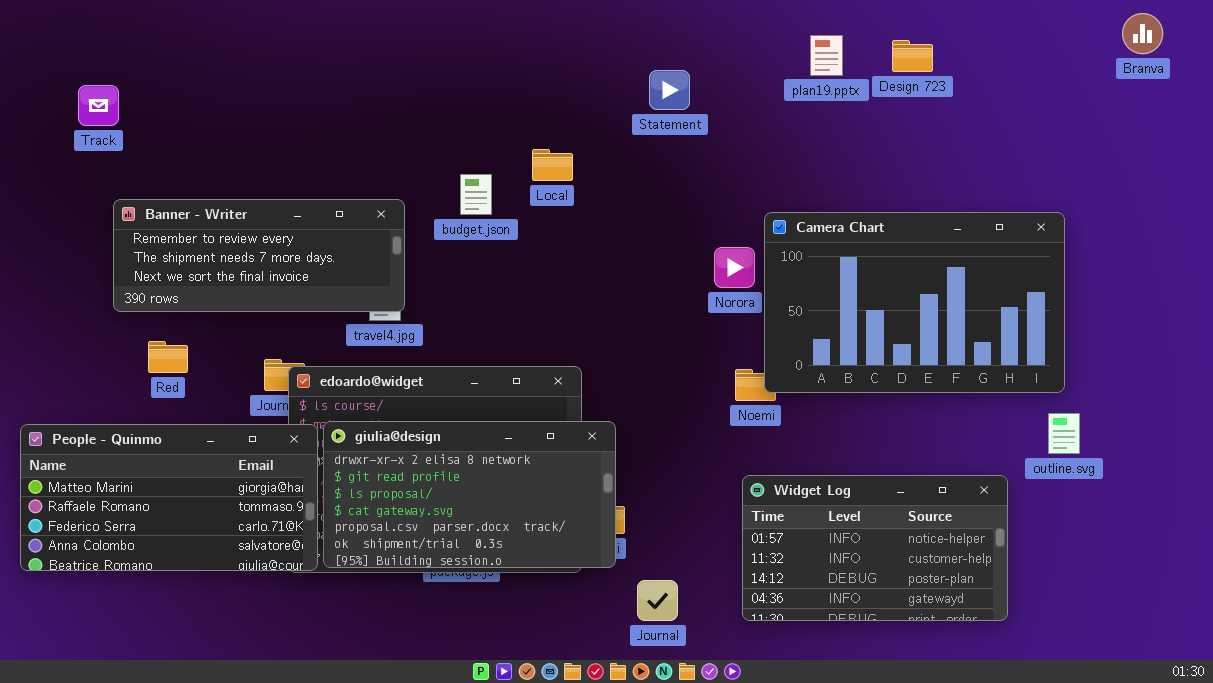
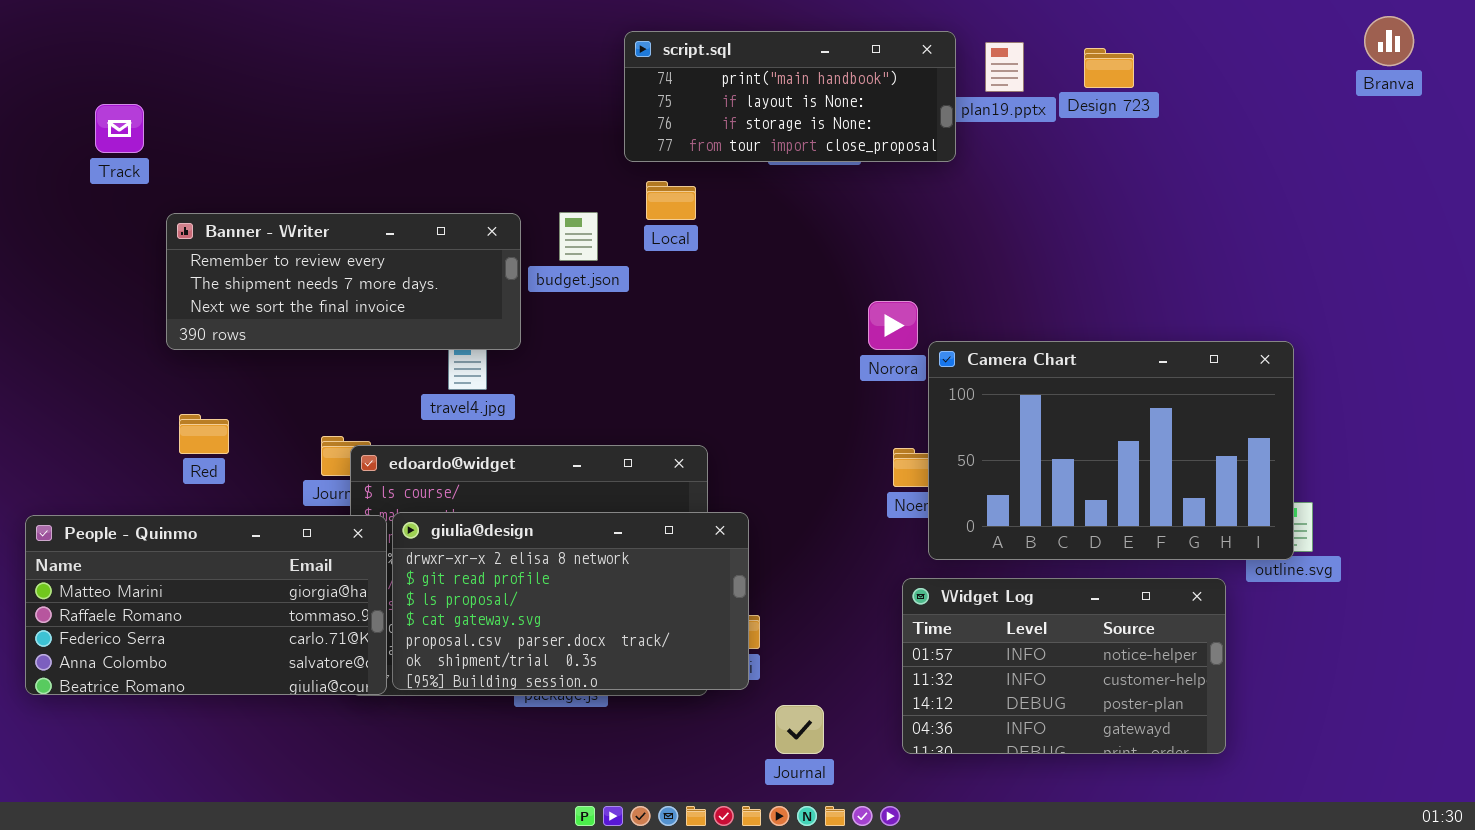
script.sql: none -> [624,31,956,162], opened
Banner - Writer: [113,199,405,312] -> [166,213,521,350], moved
Camera Chart: [764,212,1065,393] -> [928,341,1294,560], moved

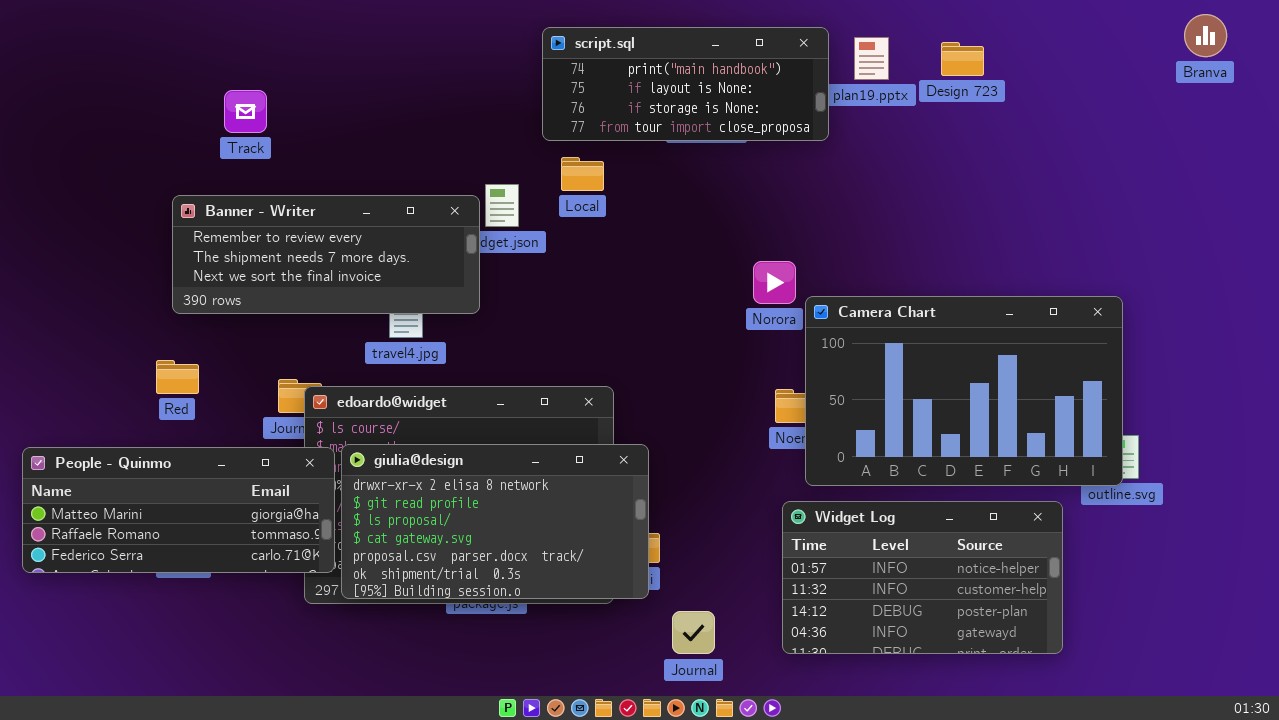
Track: [95,104,144,153] -> [224,90,267,133], moved
Banner - Writer: [166,213,521,350] -> [172,195,480,314], moved
People - Quinmo: [25,515,387,695] -> [22,447,335,573], resized

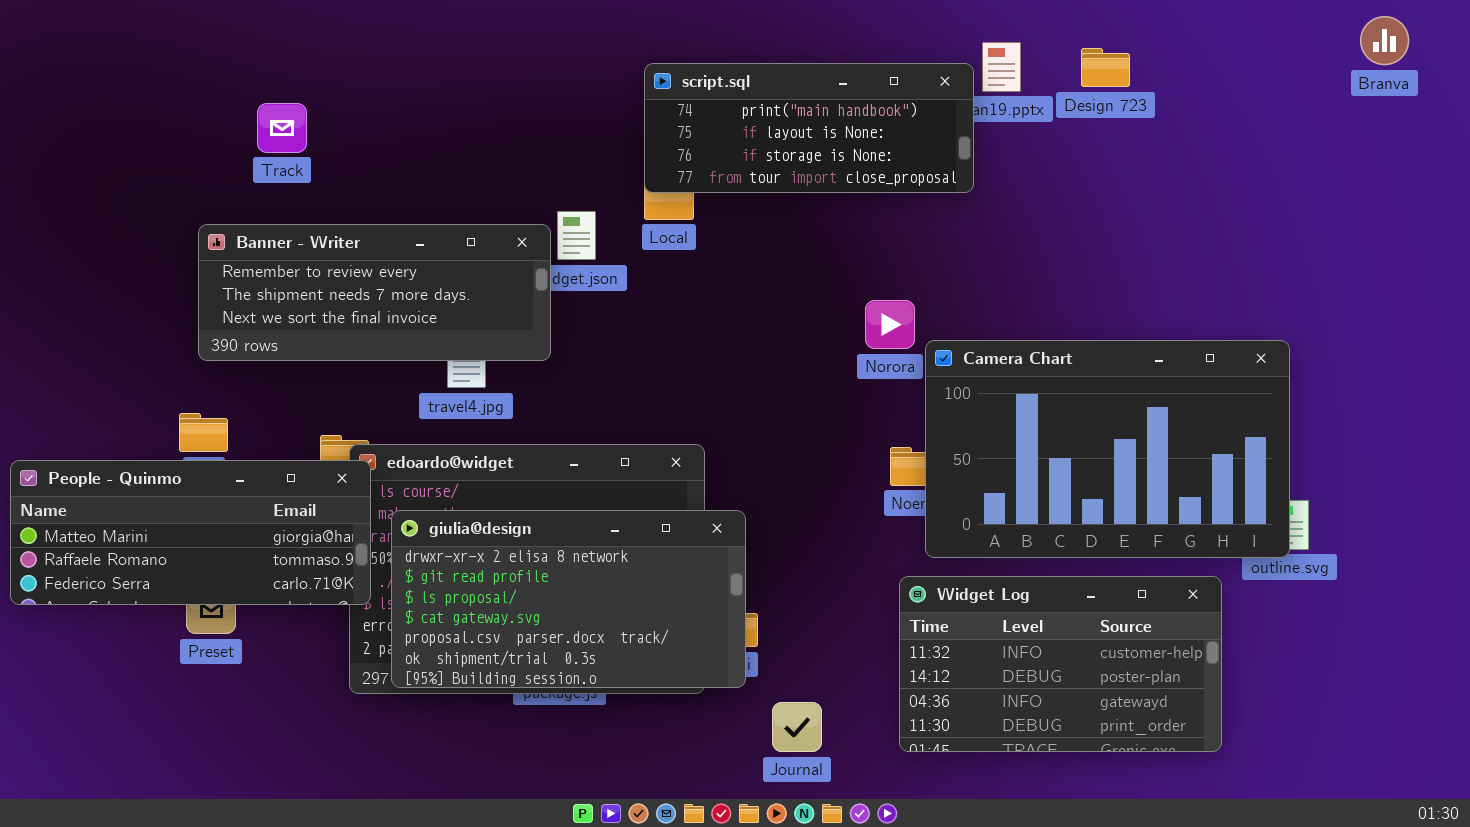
script.sql: [542,27,829,141] -> [644,63,974,193], moved
People - Quinmo: [22,447,335,573] -> [10,460,371,605], moved
Widget Log: [782,501,1063,654] -> [899,576,1222,752], scrolled down 1 row

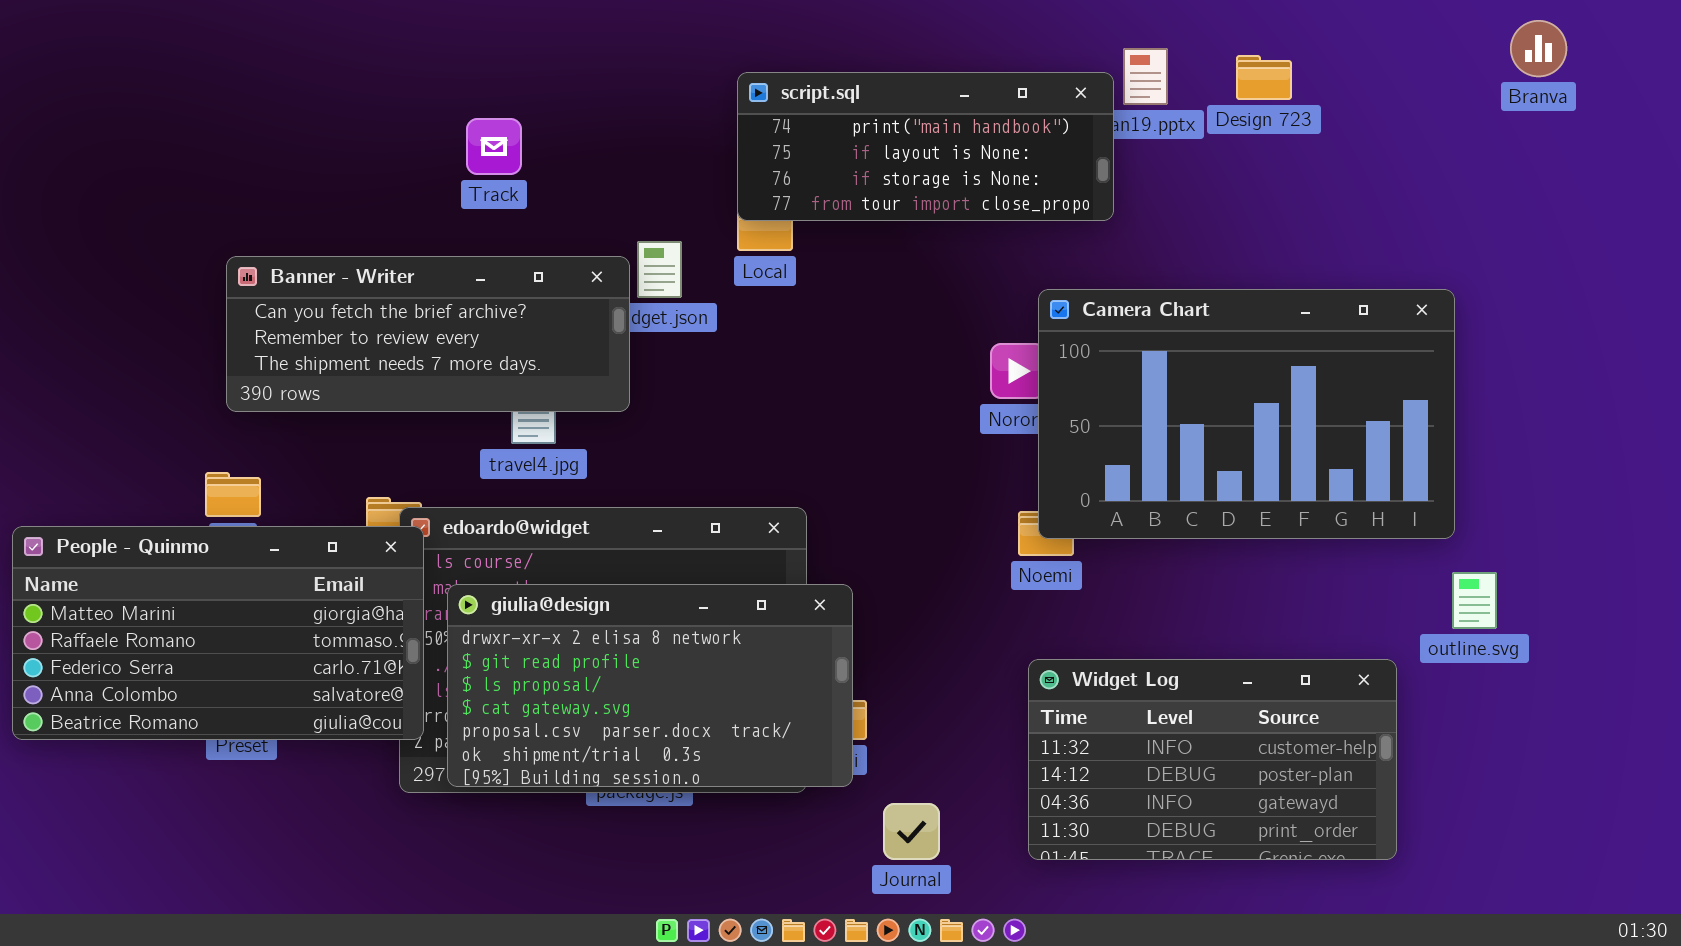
Branva: [1360,16,1409,65] -> [1510,20,1567,77], moved
Track: [257,103,307,153] -> [466,118,522,175], moved
Banner - Writer: [198,224,551,361] -> [226,256,630,412], scrolled up 1 row
Camera Chart: [925,340,1290,558] -> [1038,289,1455,539], moved
People - Quinmo: [10,460,371,605] -> [12,526,424,740], resized

